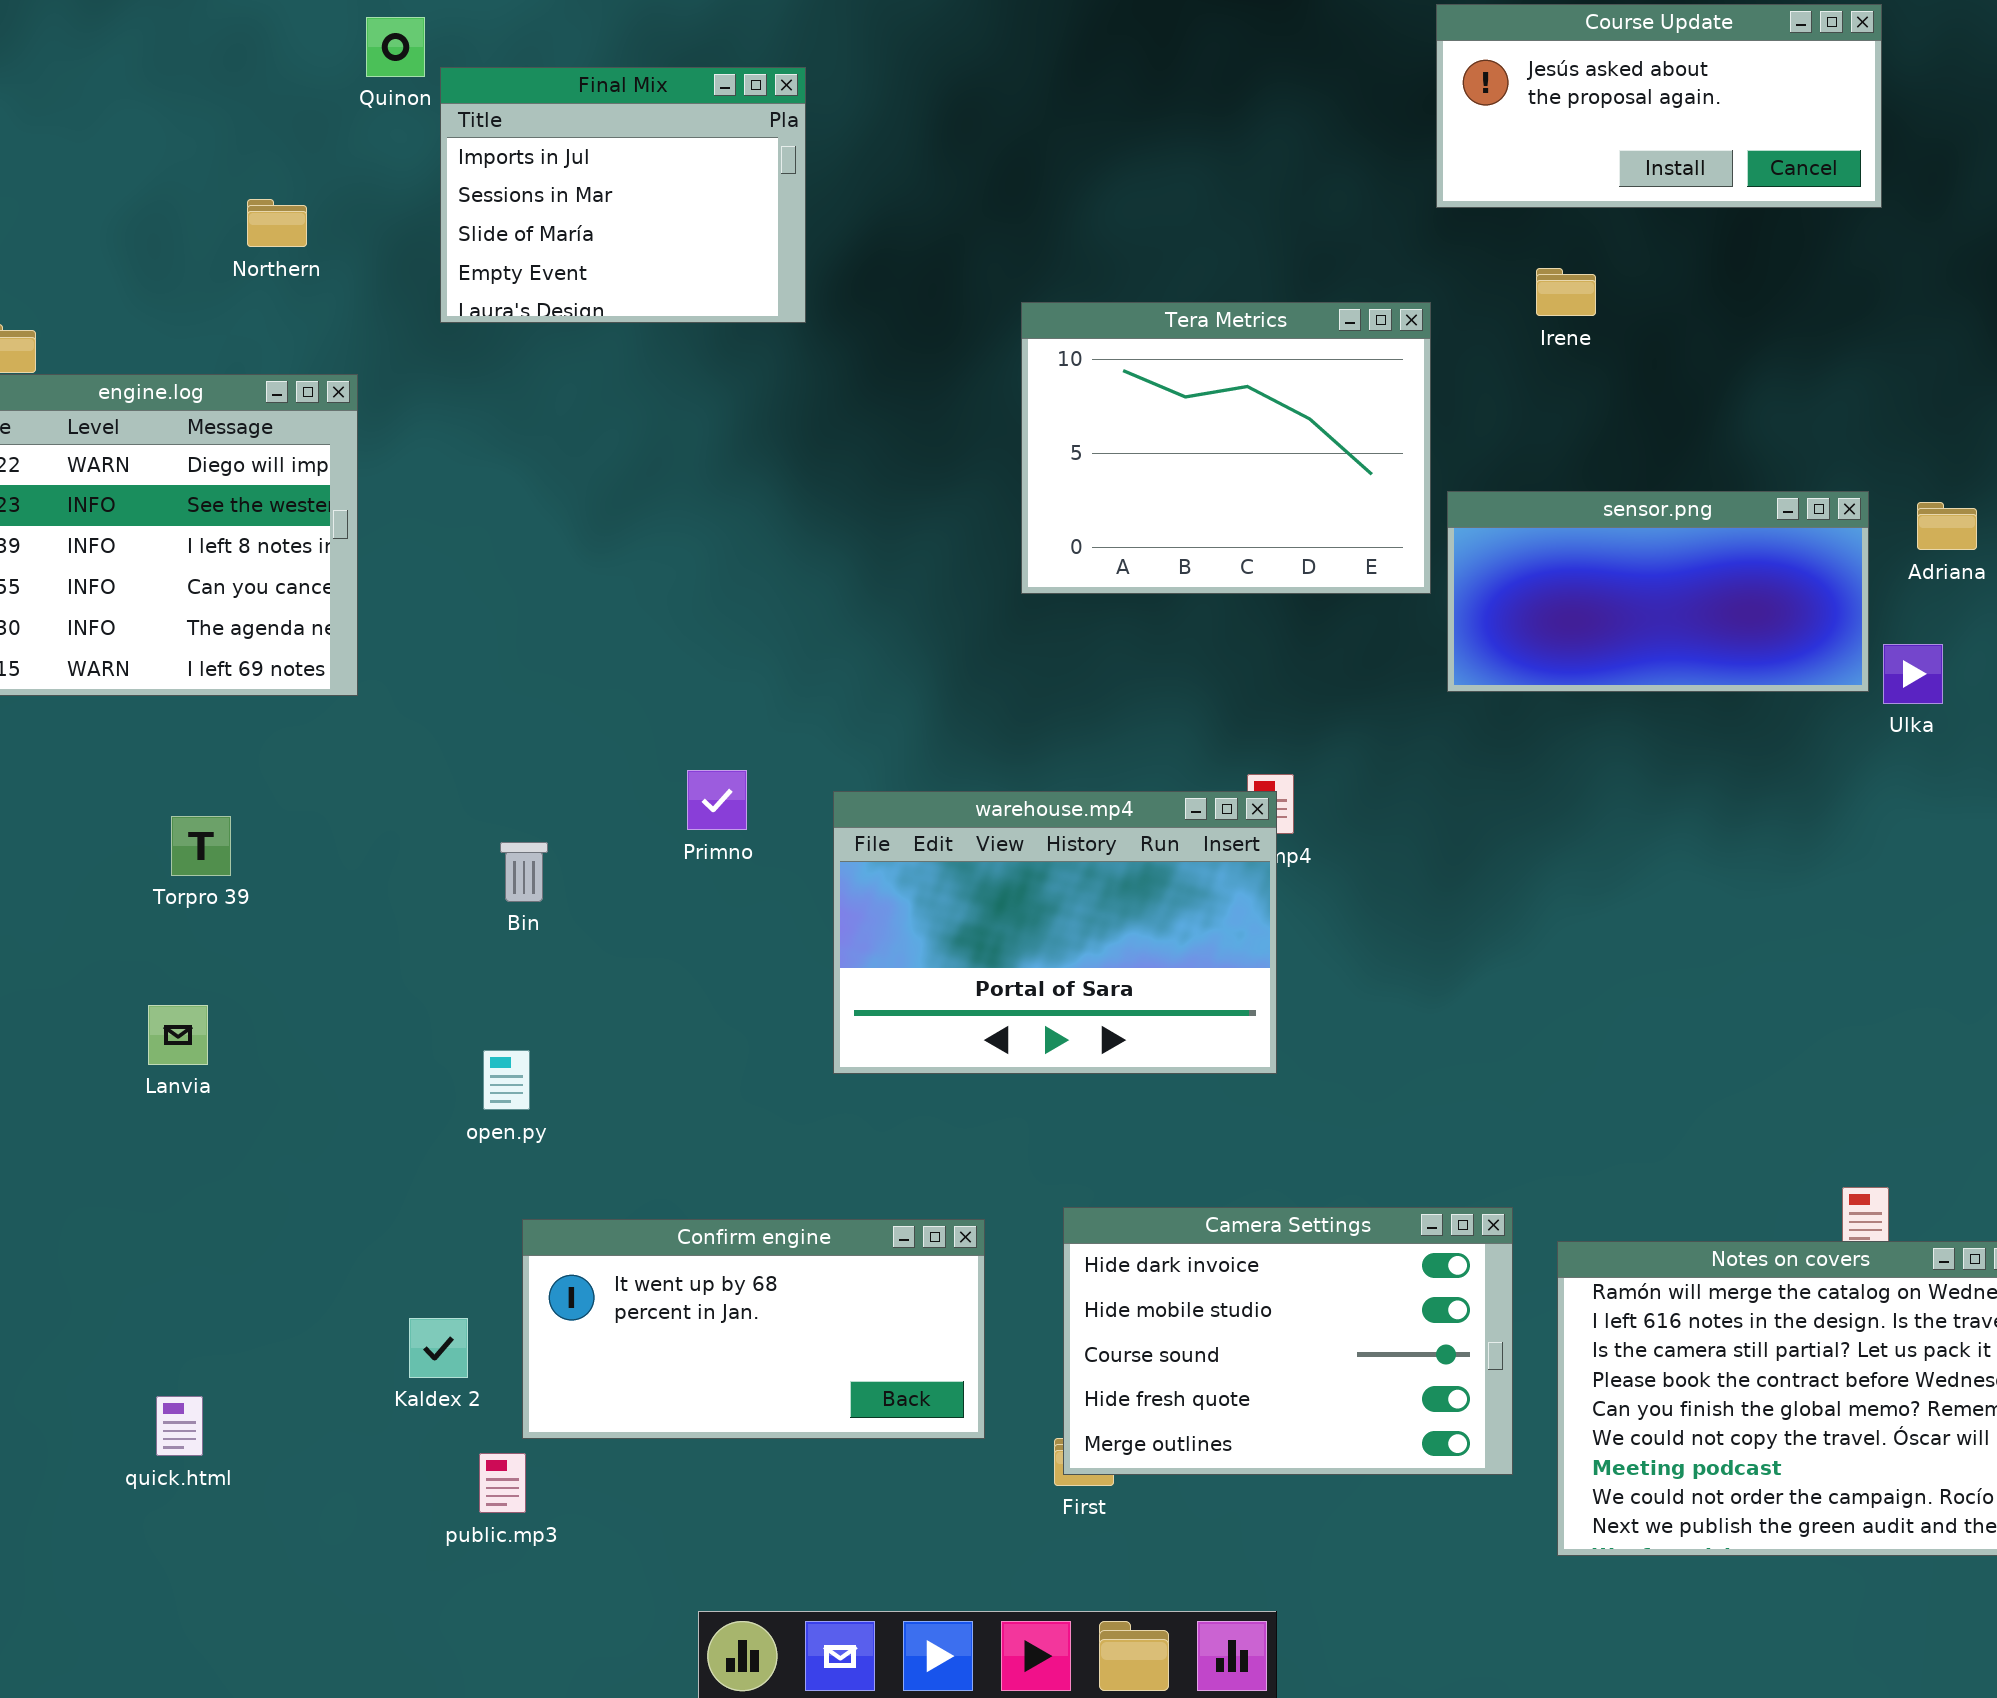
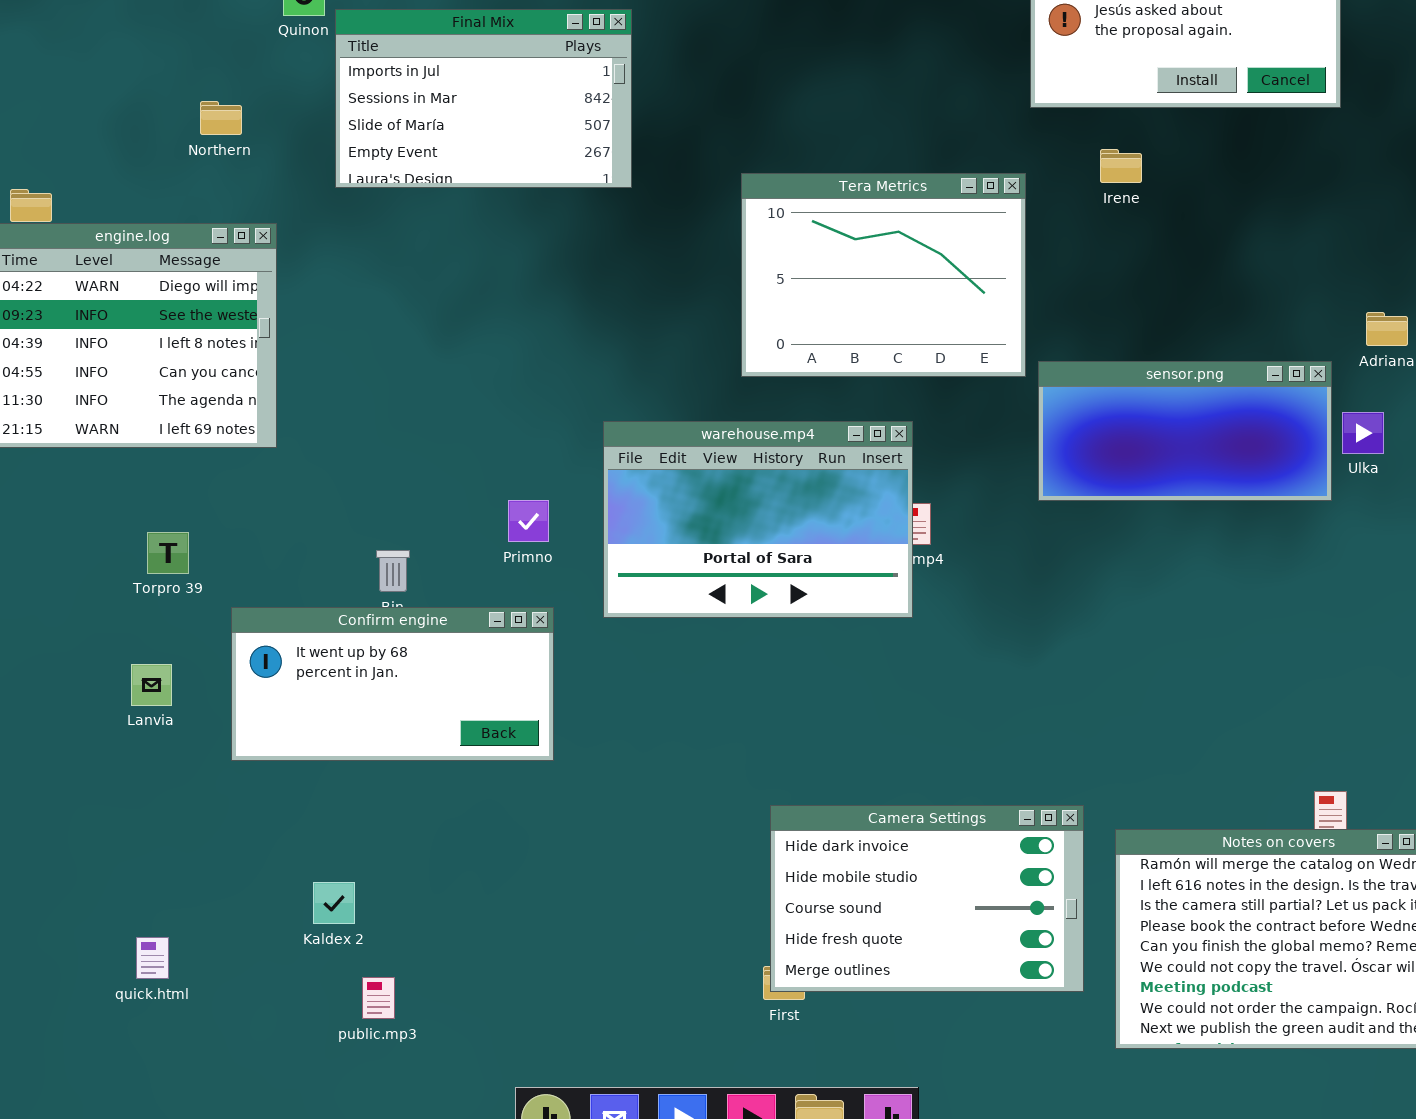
Final Mix: [440,67,806,323] -> [335,9,632,188], resized
sensor.png: [1447,491,1869,692] -> [1038,361,1332,501], moved
warehouse.mp4: [833,791,1277,1074] -> [603,421,913,618], moved
Confirm engine: [522,1219,985,1439] -> [231,607,554,761], moved

